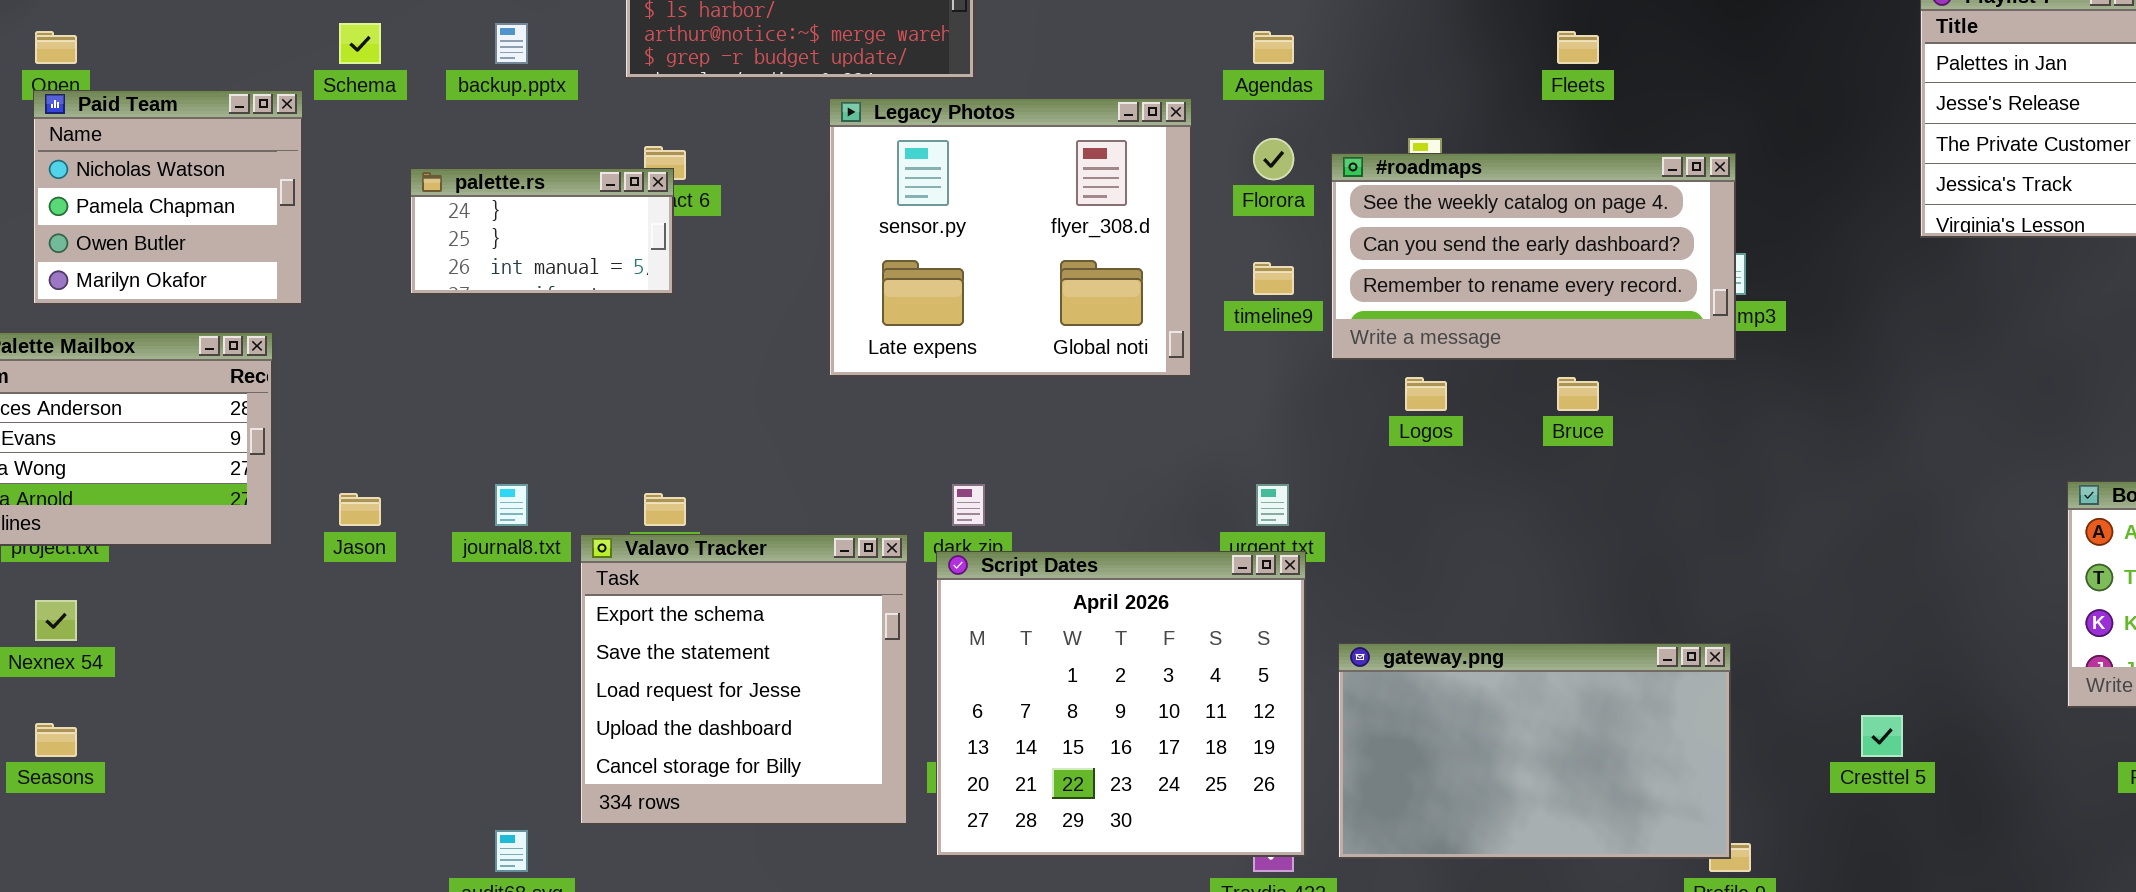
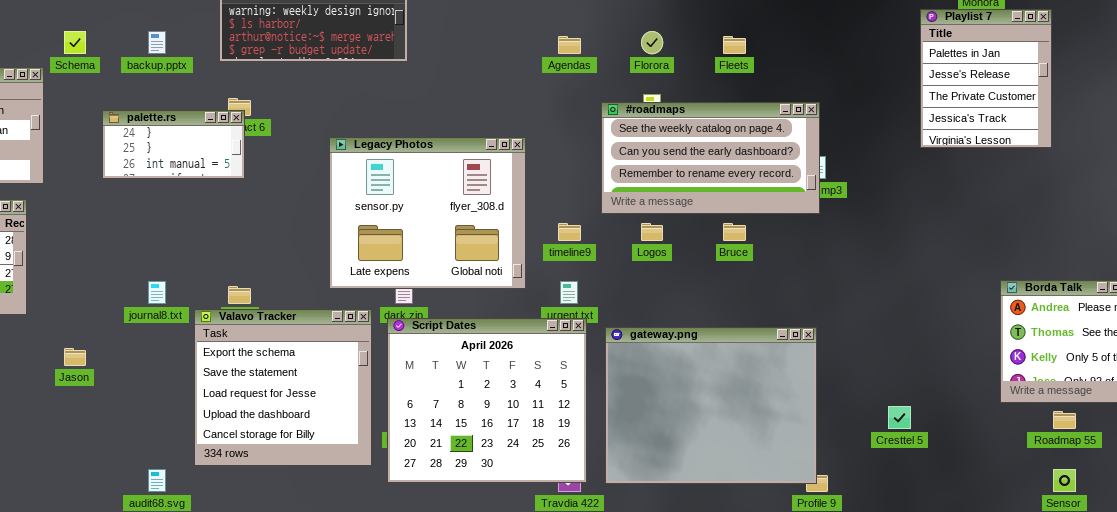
Legacy Photos: [829,98,1192,377] -> [329,137,526,289], moved
Florora: [1253,138,1294,180] -> [641,31,663,54], moved
timeline9: [1253,262,1294,295] -> [558,223,581,241], moved
Jason: [339,493,381,526] -> [64,348,86,366], moved
gateway.png: [1338,643,1731,859] -> [605,327,817,484], resized

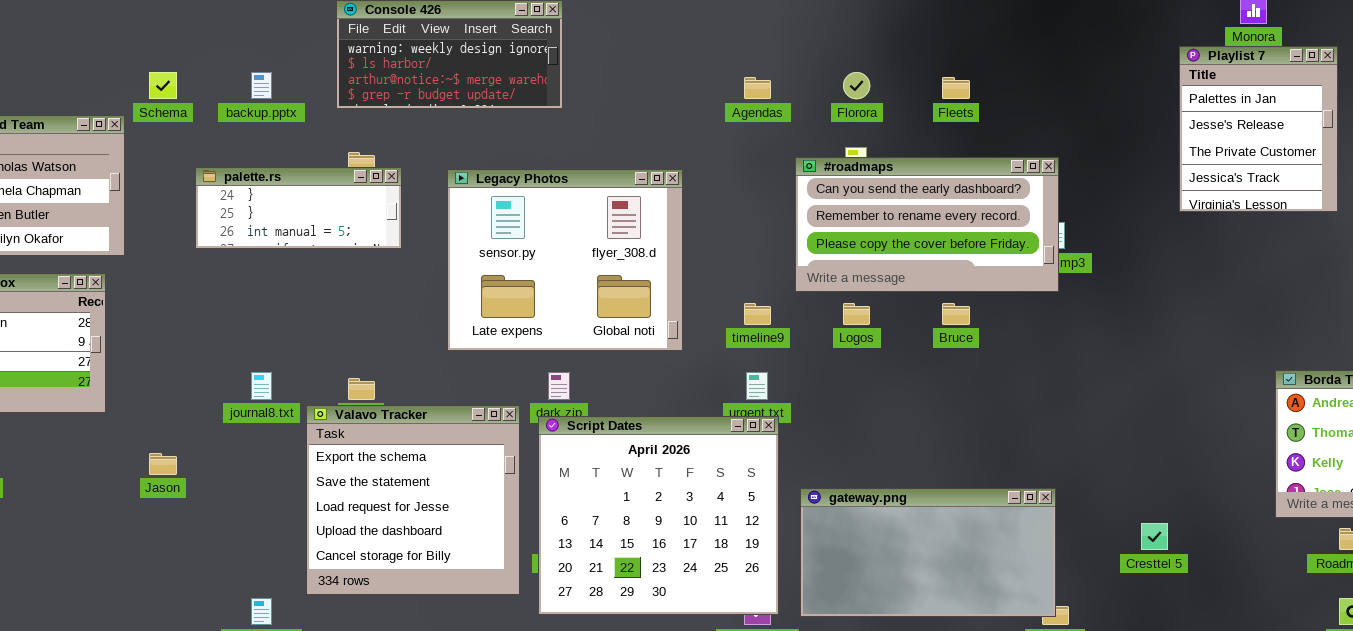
#roadmaps: [601,102,820,214] -> [795,157,1059,292], scrolled down 1 row
palette.rs: [102,110,245,179] -> [195,167,402,249], resized
Legacy Photos: [329,137,526,289] -> [447,169,683,351], moved
gateway.png: [605,327,817,484] -> [800,488,1056,617], resized

